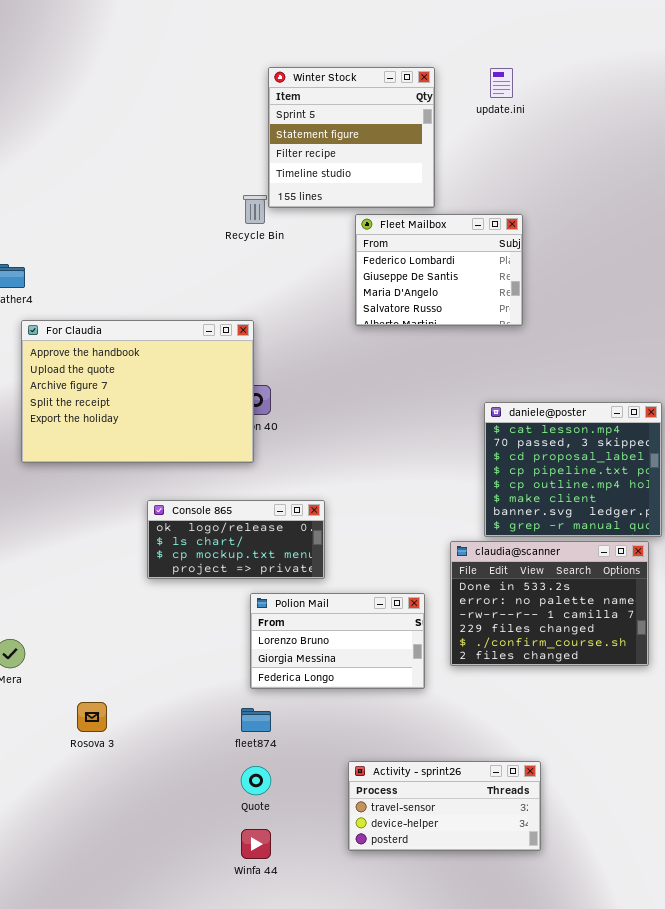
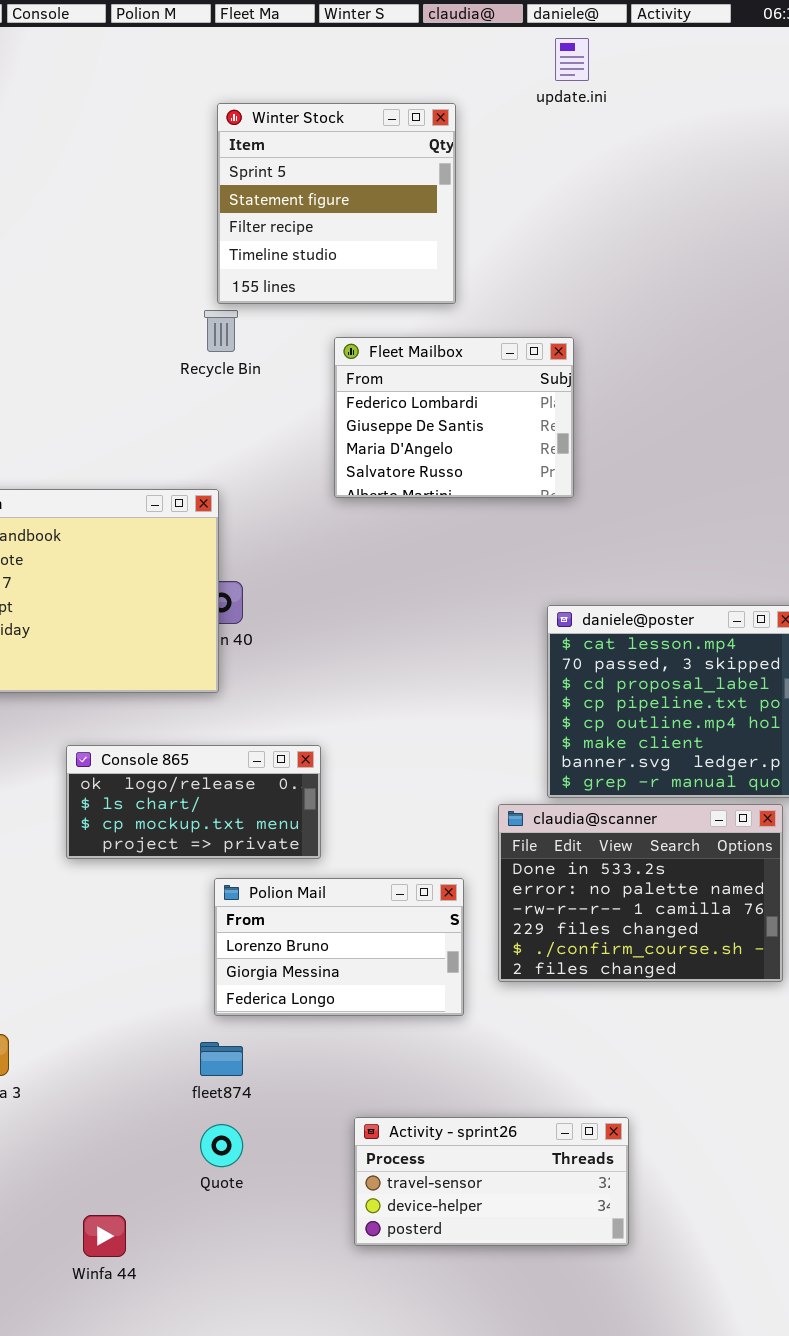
Winter Stock: [268,67,435,208] -> [217,103,456,304], moved
update.ini: [490,68,513,98] -> [555,38,589,81], moved
Fleet Mailbox: [355,214,523,326] -> [334,337,574,498], moved
Winfa 44: [241,829,271,859] -> [83,1215,126,1257], moved

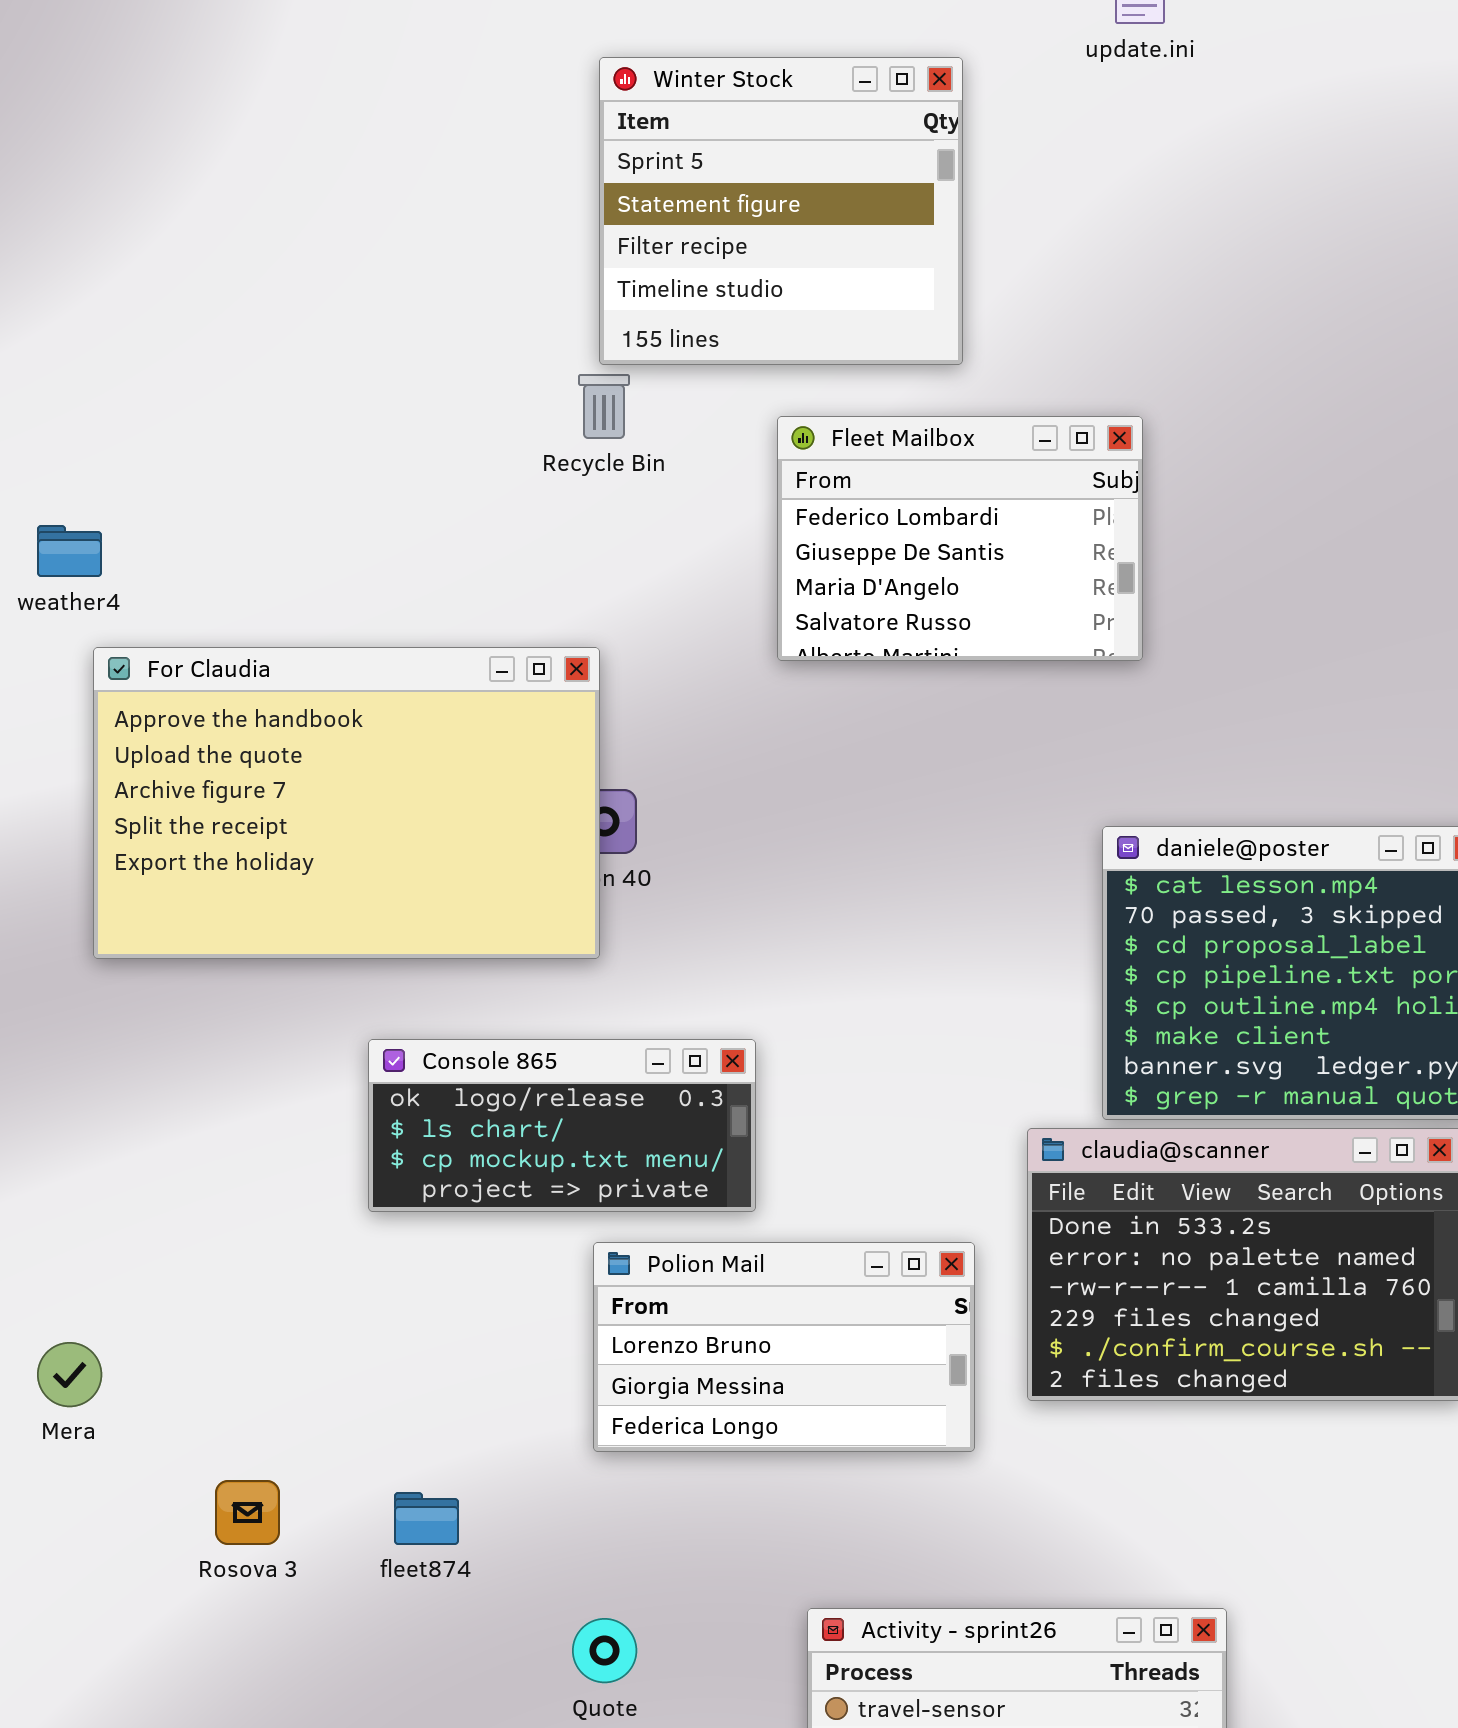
fleet874: [200,1042,243,1076] -> [394,1492,459,1545], moved

